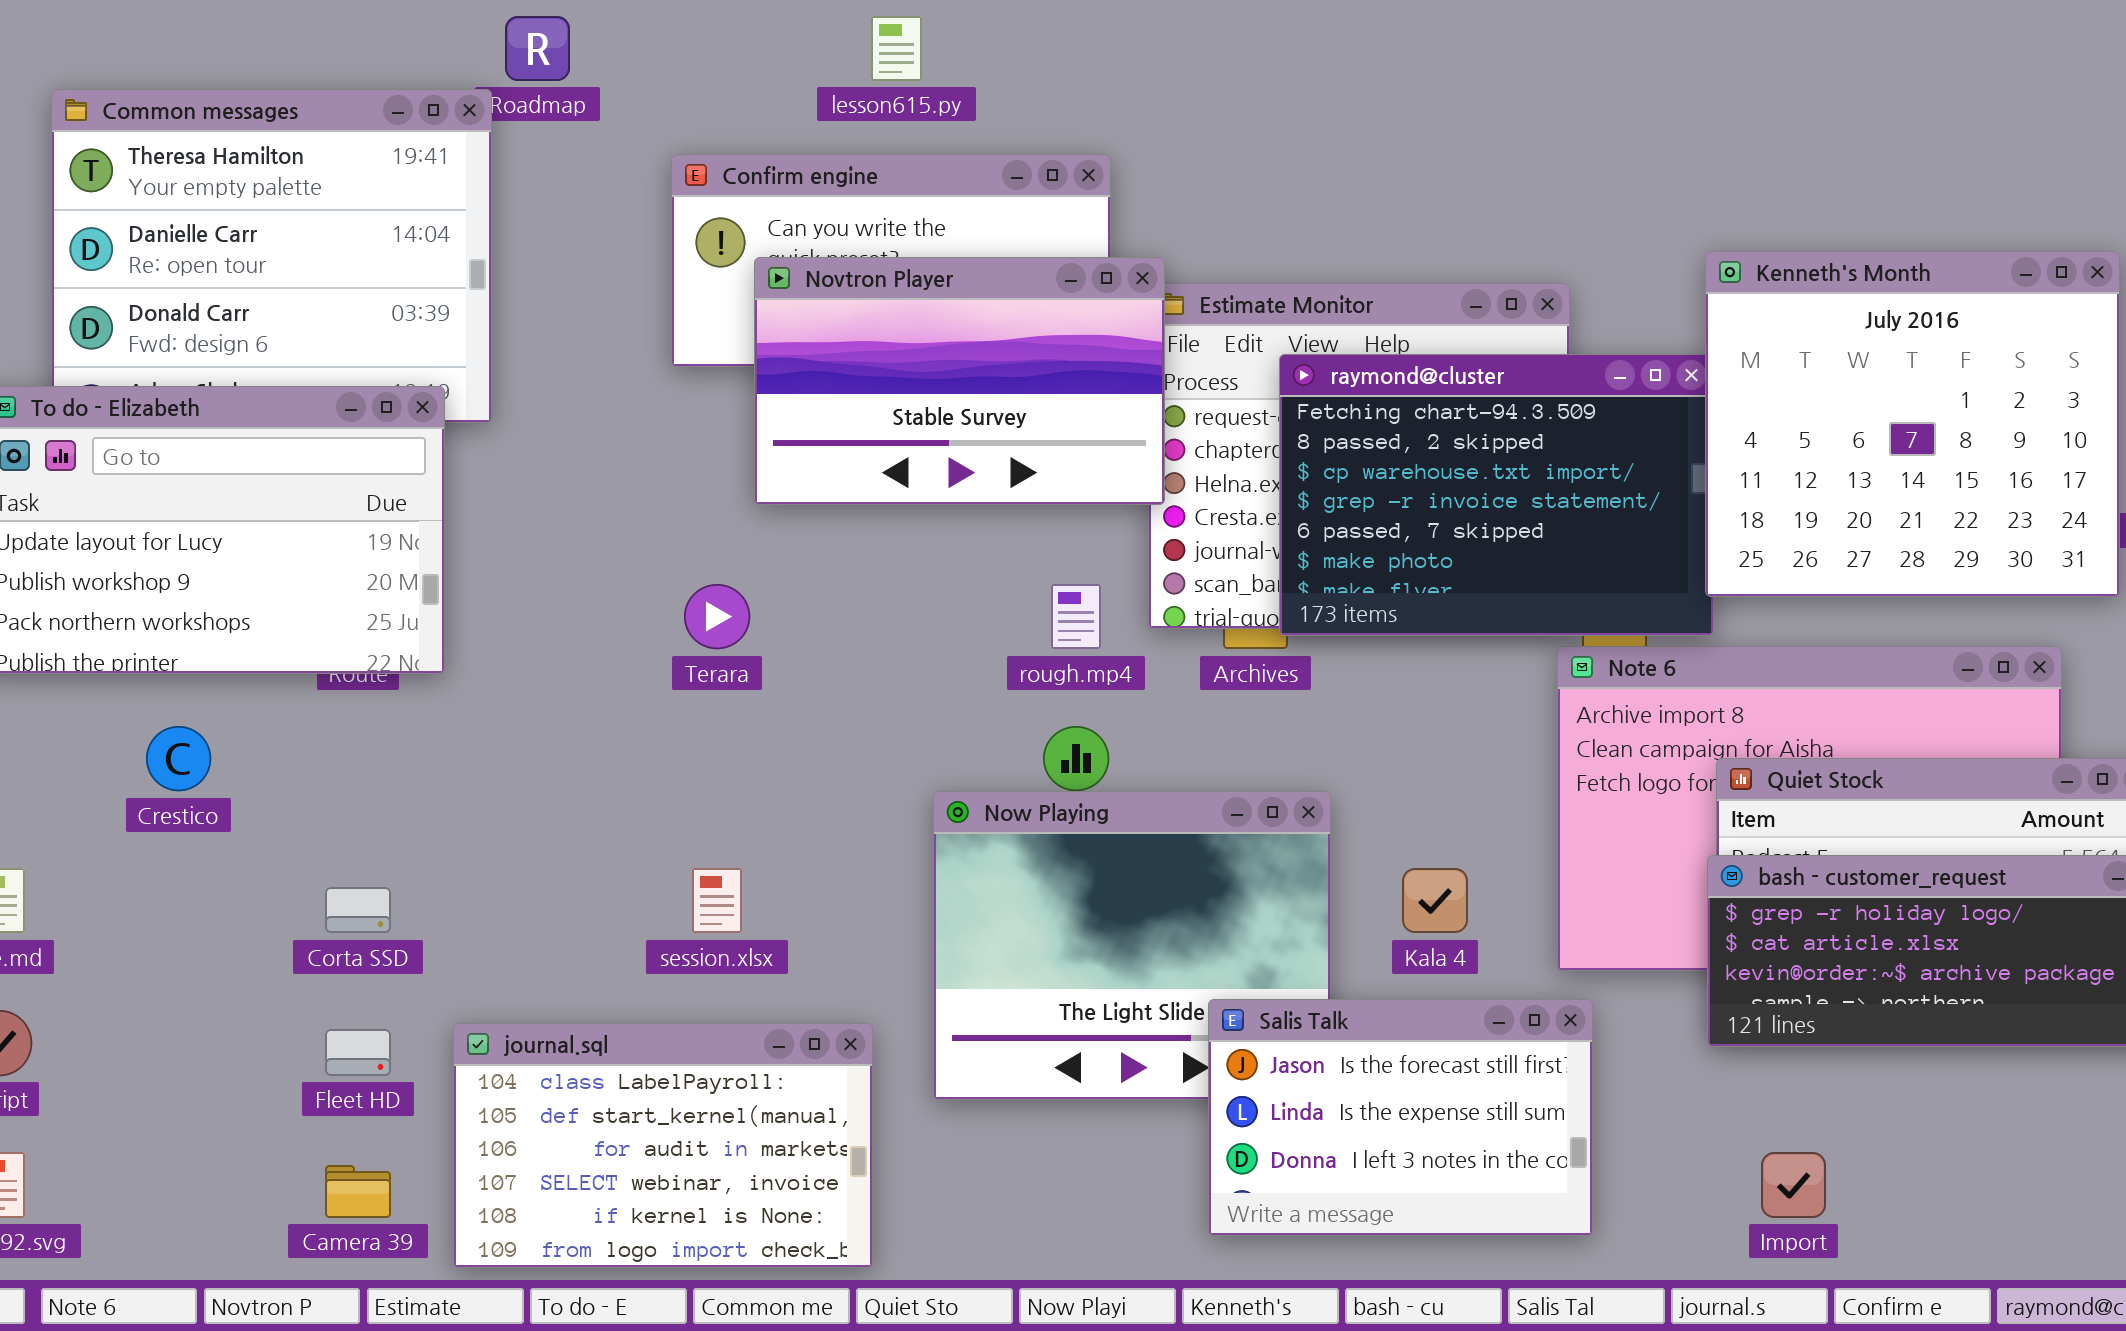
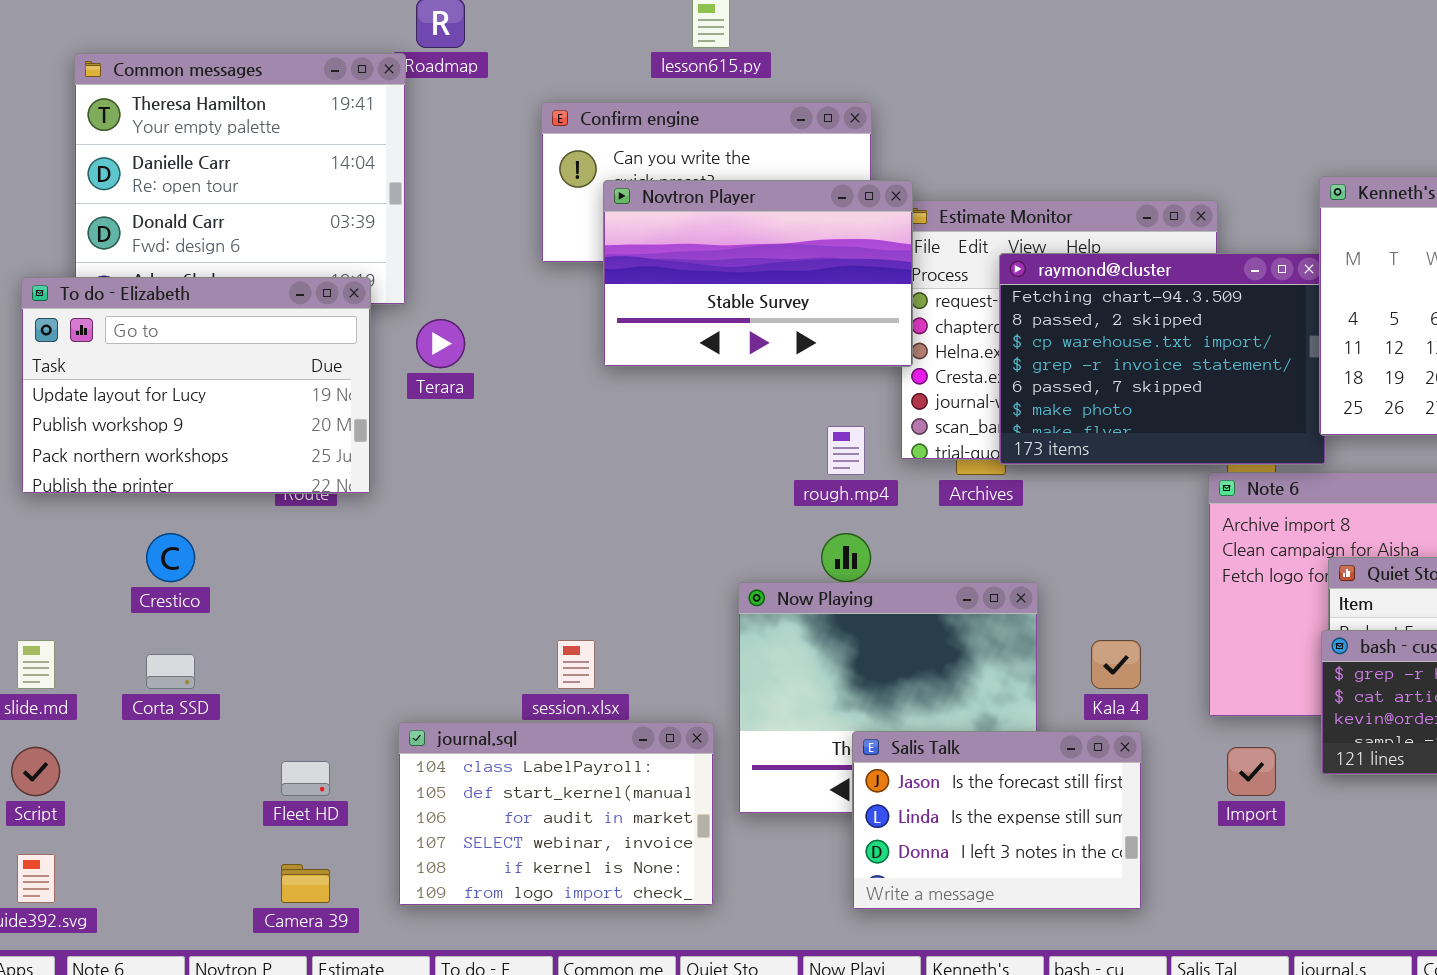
Terara: [684,584,750,649] -> [416,319,465,368], moved
Corta SSD: [325,887,391,933] -> [146,654,195,689], moved
Salis Talk: [1208,999,1593,1236] -> [852,731,1142,910], moved
journal.sql: [453,1023,873,1268] -> [398,722,714,906], moved
Import: [1761,1152,1826,1218] -> [1227,747,1276,796], moved

